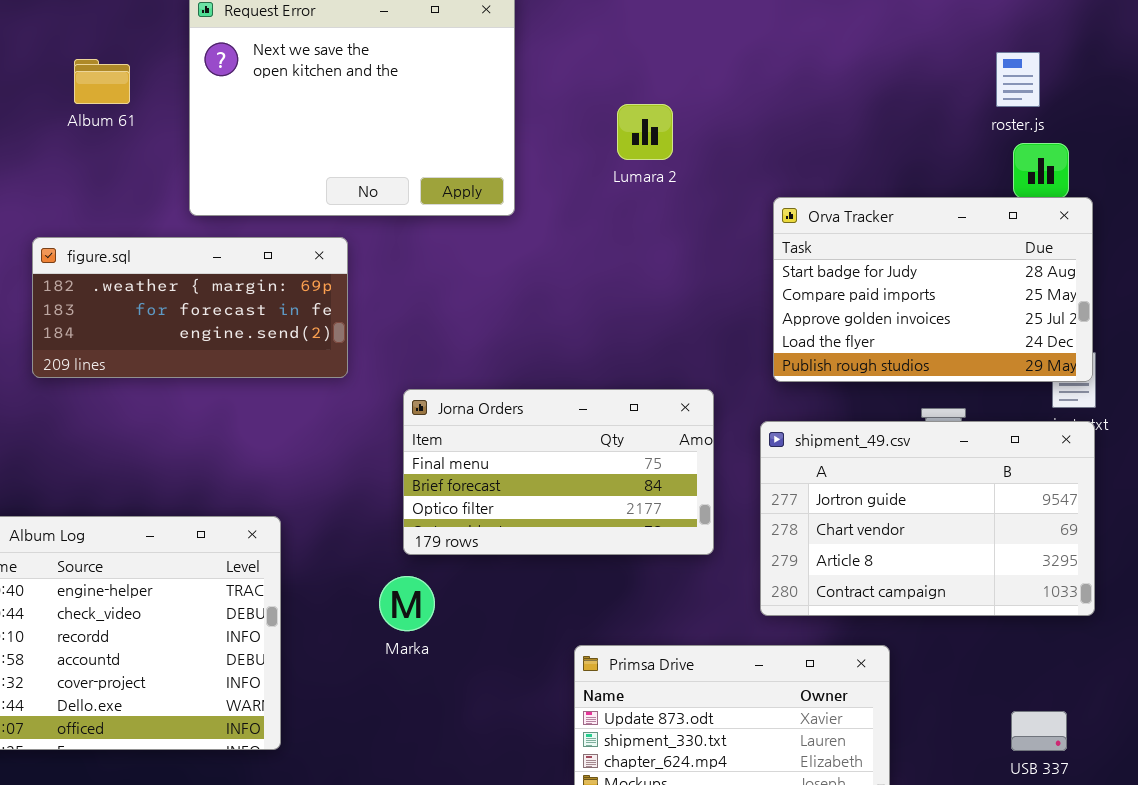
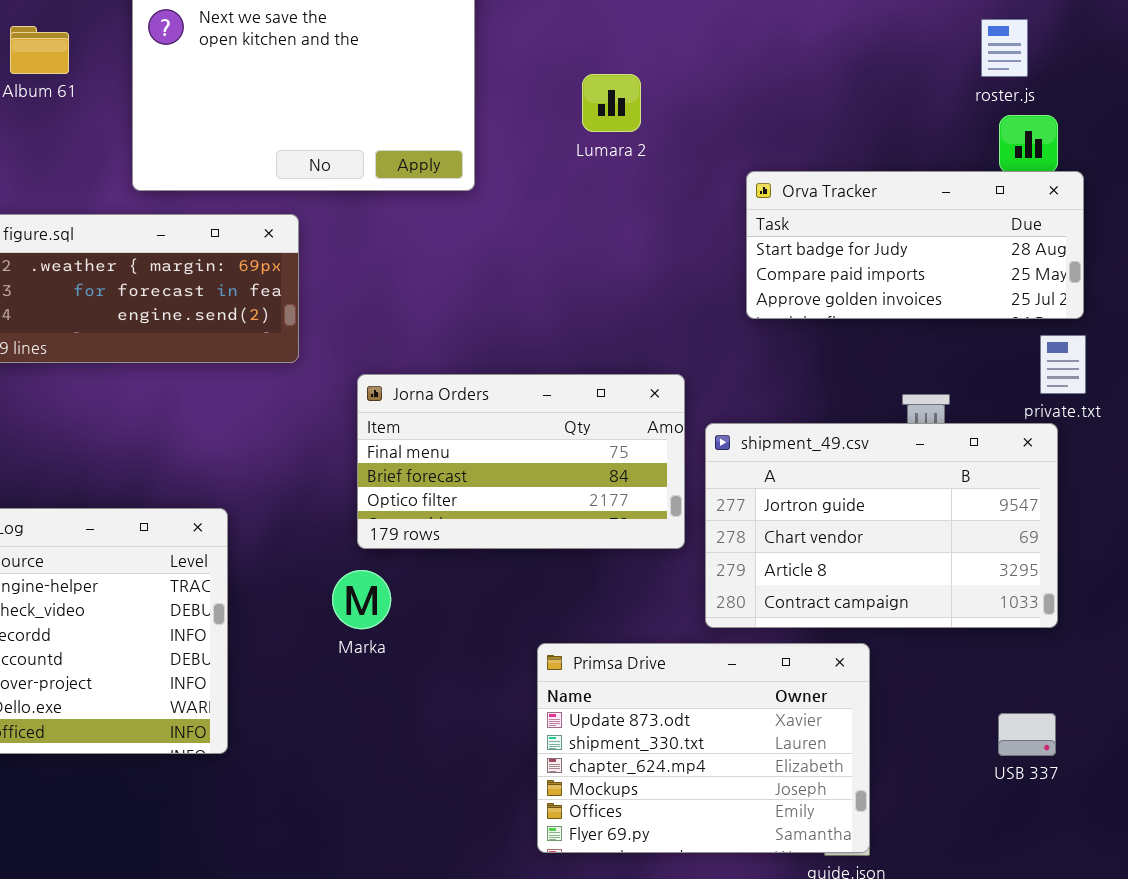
Orva Tracker: [773,197,1093,382] -> [746,171,1084,319], resized
shipment_49.csv: [760,421,1095,616] -> [705,423,1058,628], moved

